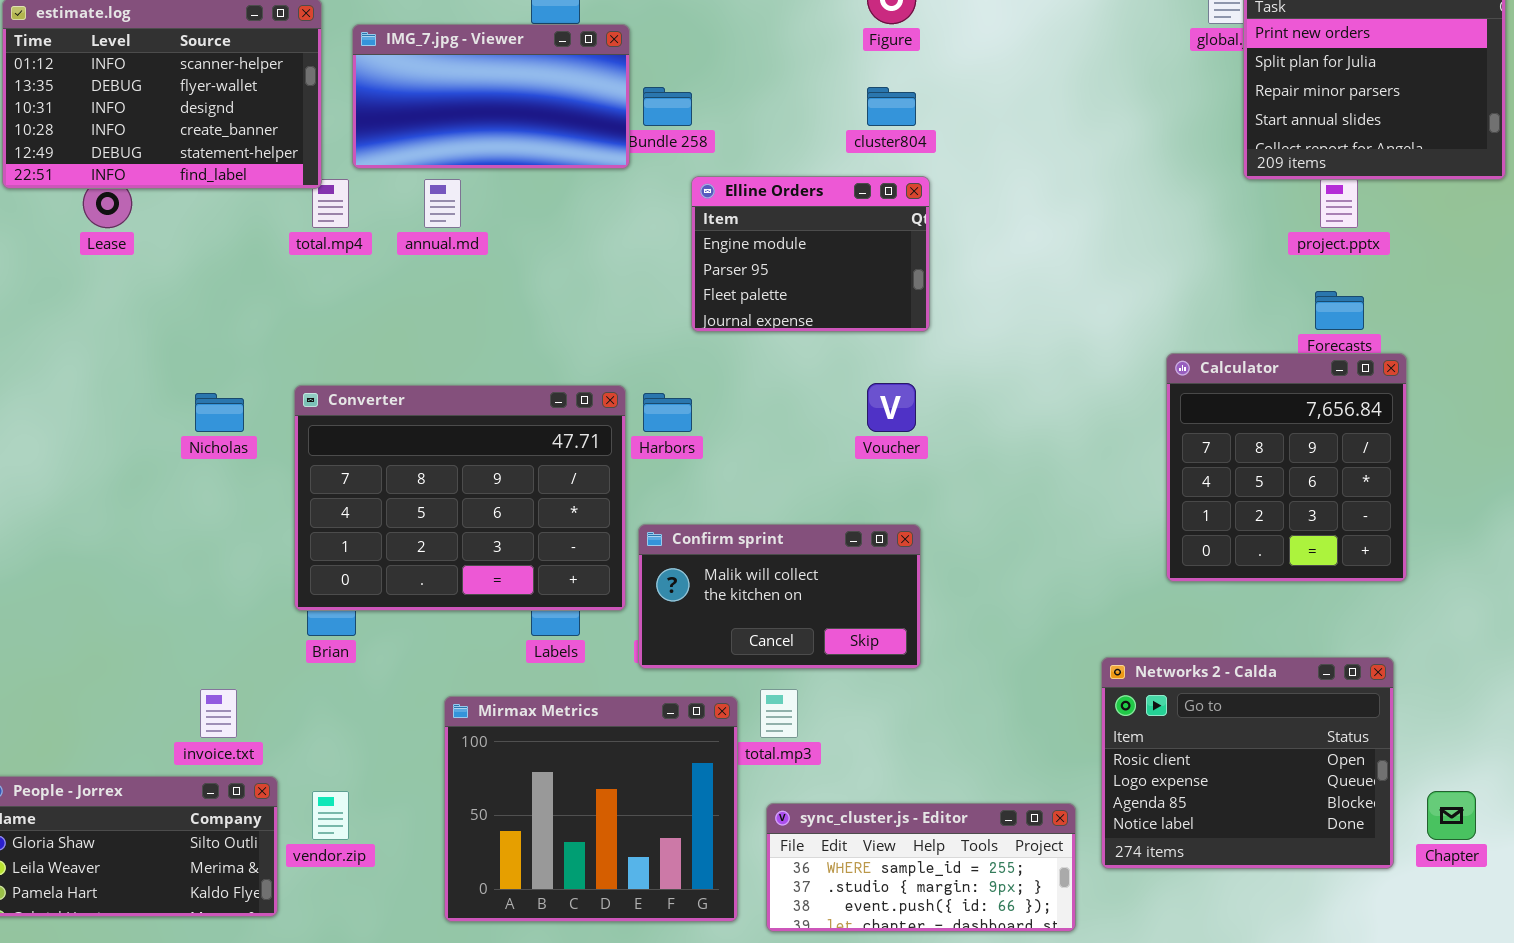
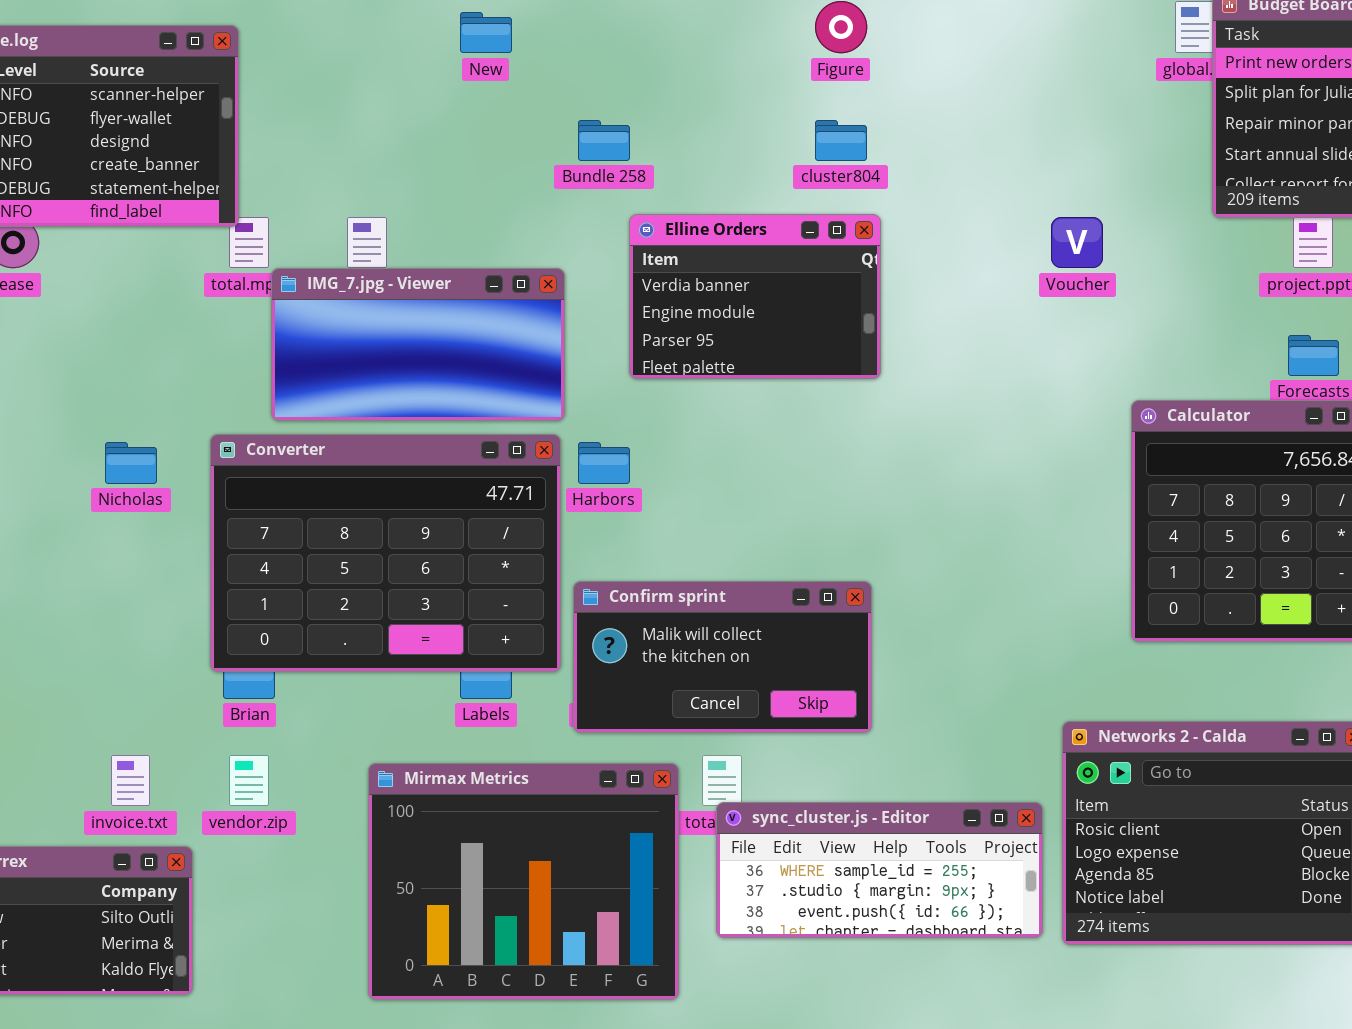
IMG_7.jpg - Viewer: [352,24,630,169] -> [271,268,565,421], moved
Elline Orders: [691,176,930,332] -> [629,214,881,379], scrolled up 1 row
Voucher: [867,383,916,432] -> [1051,217,1103,268], moved
vendor.zip: [312,791,349,840] -> [229,755,269,806], moved
sync_cluster.js - Editor: [766,803,1076,932] -> [716,802,1043,938], moved

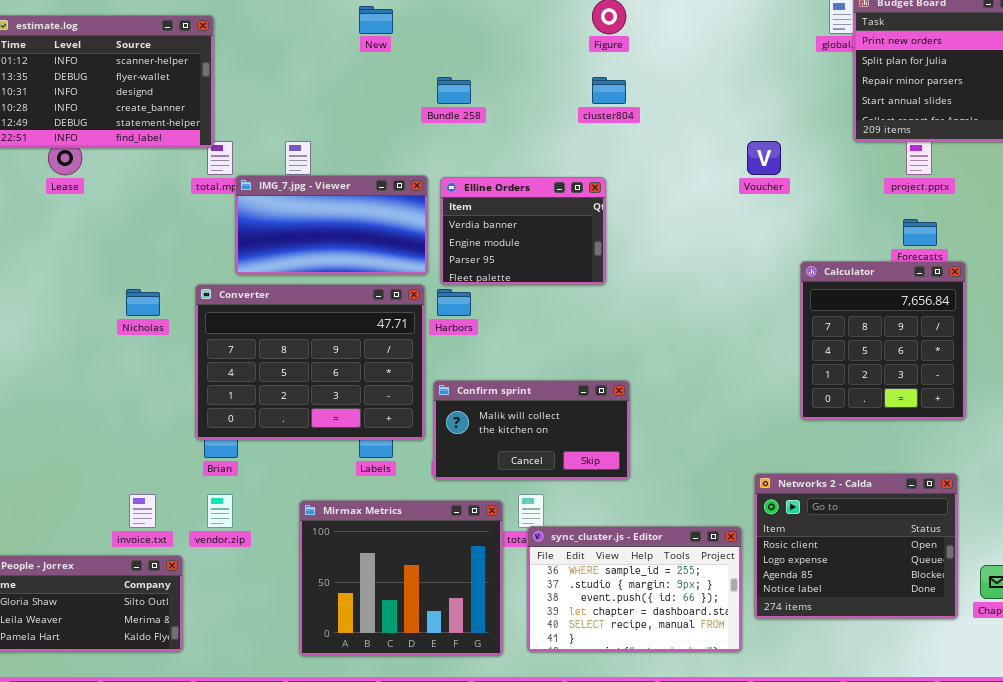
Elline Orders: [629,214,881,379] -> [440,177,606,285], moved
sync_cluster.js - Editor: [716,802,1043,938] -> [527,526,742,652], resized

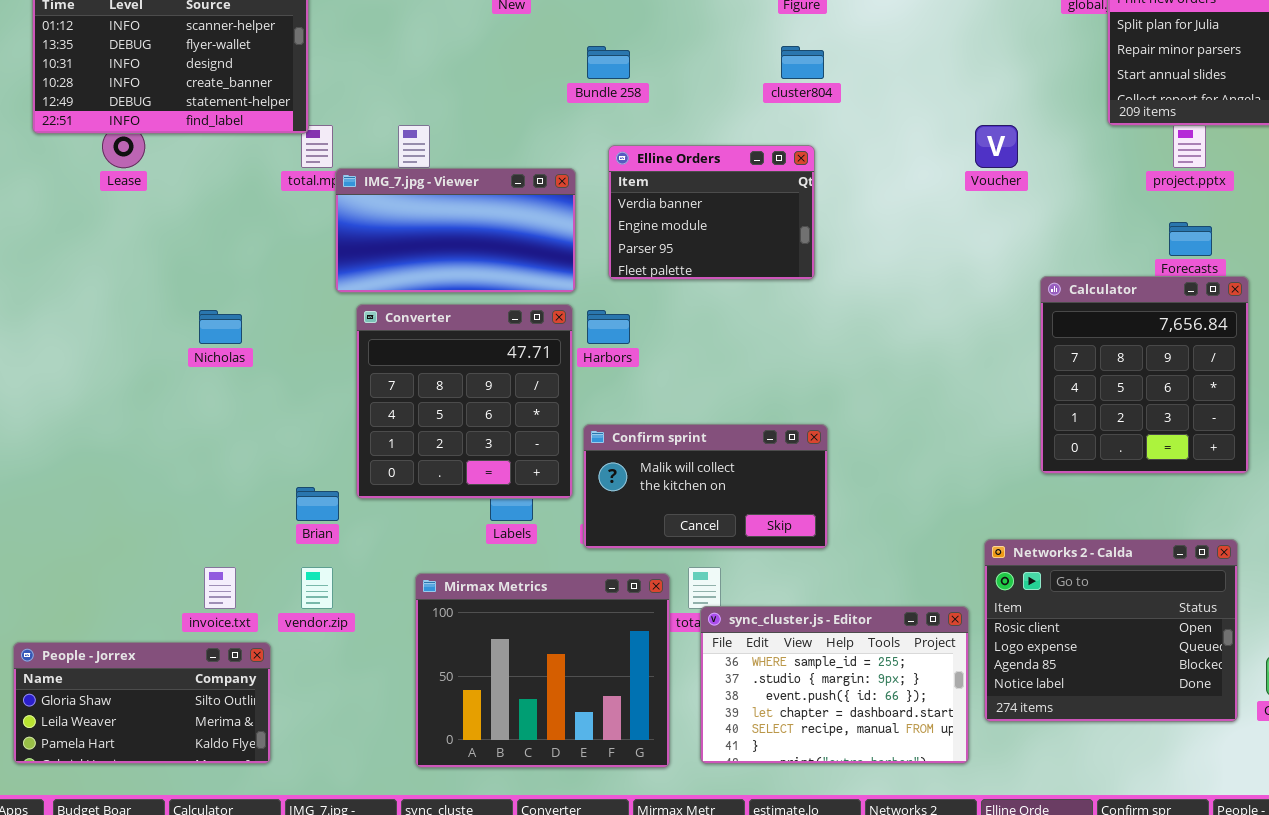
Elline Orders: [440,177,606,285] -> [608,145,815,280], moved
Converter: [195,284,425,440] -> [356,304,573,499], resized

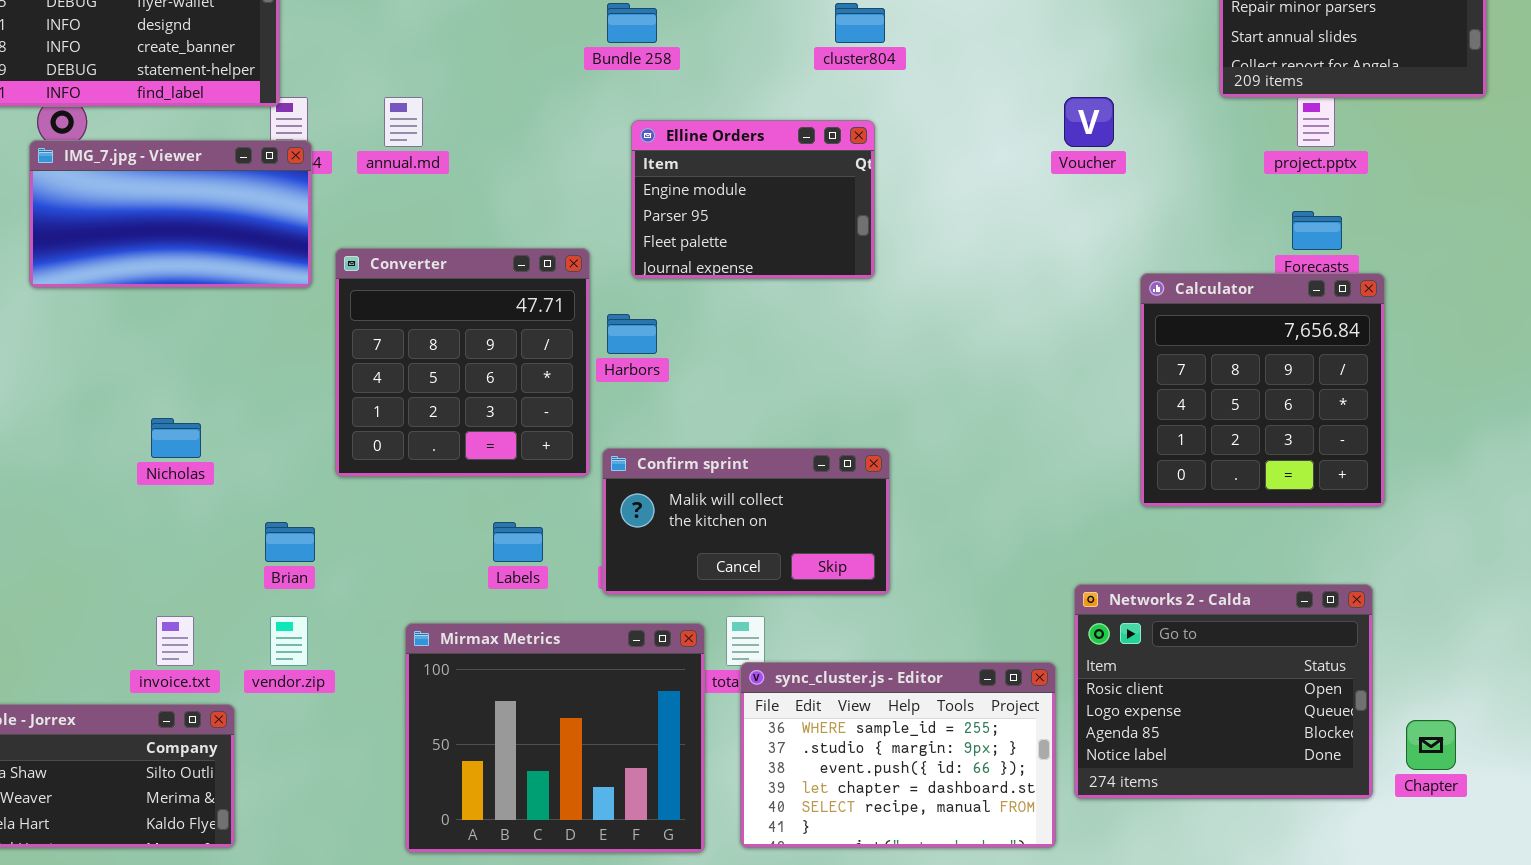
Elline Orders: [608,145,815,280] -> [631,120,875,279], scrolled down 1 row
IMG_7.jpg - Viewer: [335,168,576,293] -> [29,140,312,288], moved
Converter: [356,304,573,499] -> [335,248,590,477], moved
Nicholas: [199,310,242,344] -> [151,418,201,458], moved

